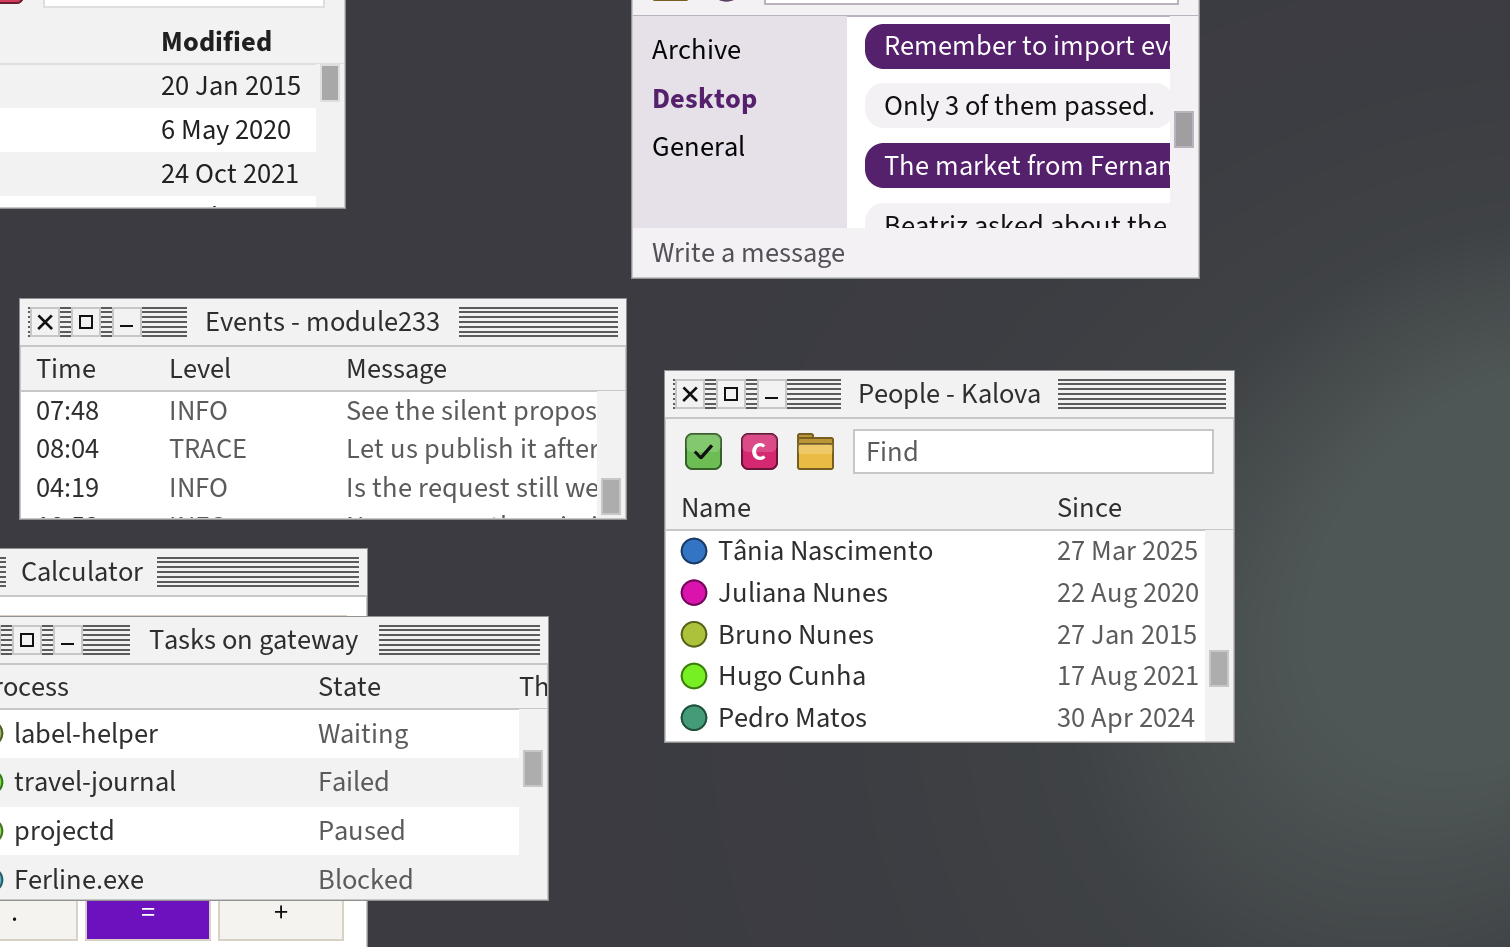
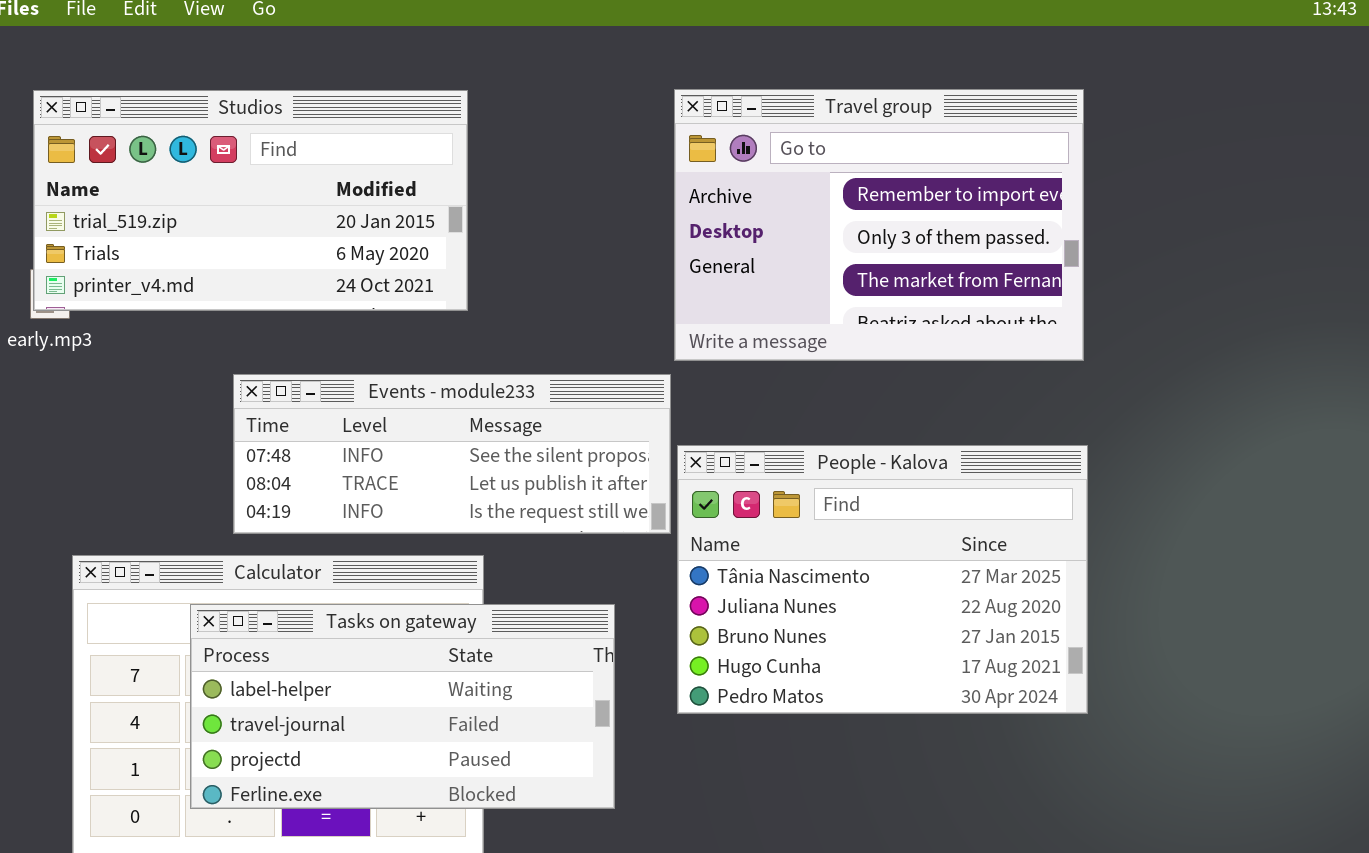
People - Kalova: [664,370,1235,743] -> [677,445,1088,714], moved

